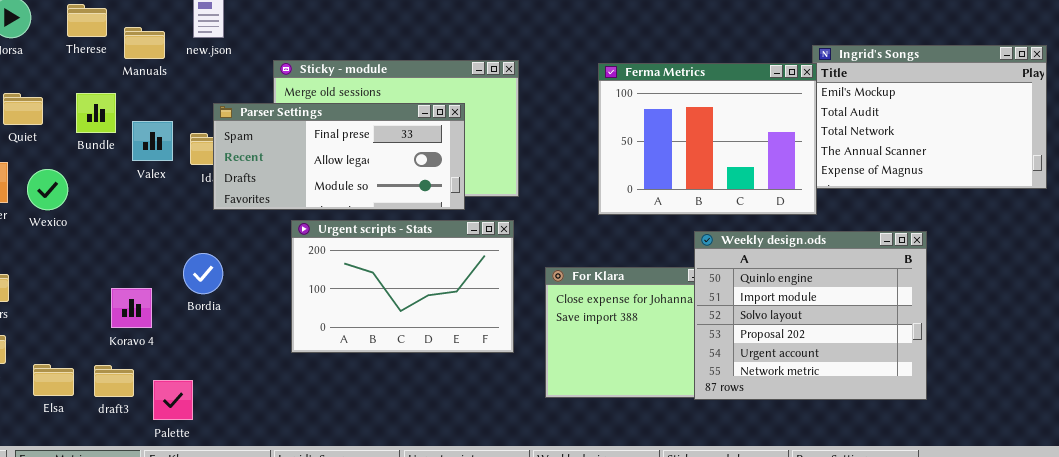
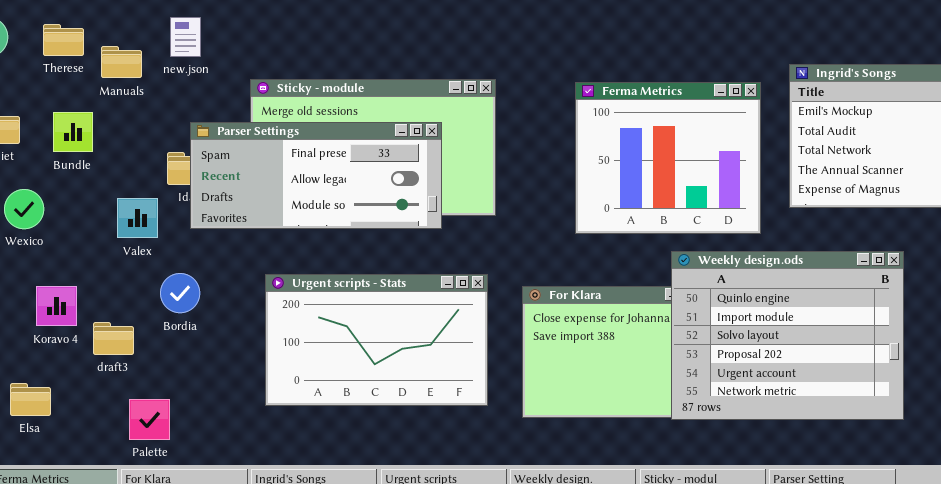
Ferma Metrics: [598,63,817,215] -> [575,82,761,234], resized
Valex: [132,121,173,161] -> [117,198,158,238], moved
Urgent scripts - Stats: [291,220,514,353] -> [265,274,488,406], moved
Koravo 4: [111,288,152,328] -> [36,286,77,326], moved
draft3: [94,365,134,397] -> [93,322,134,355], moved

